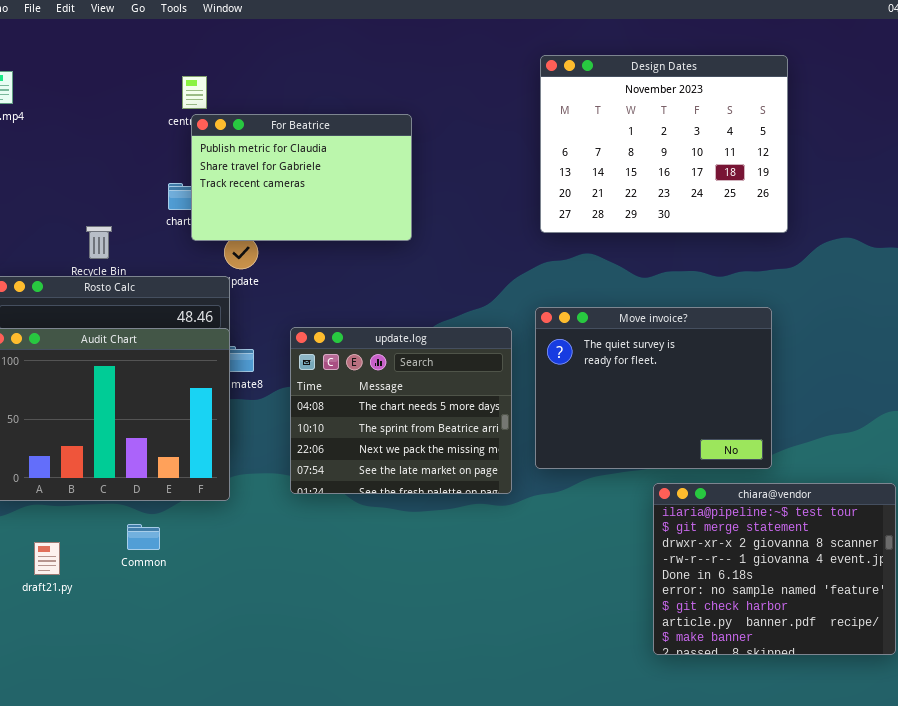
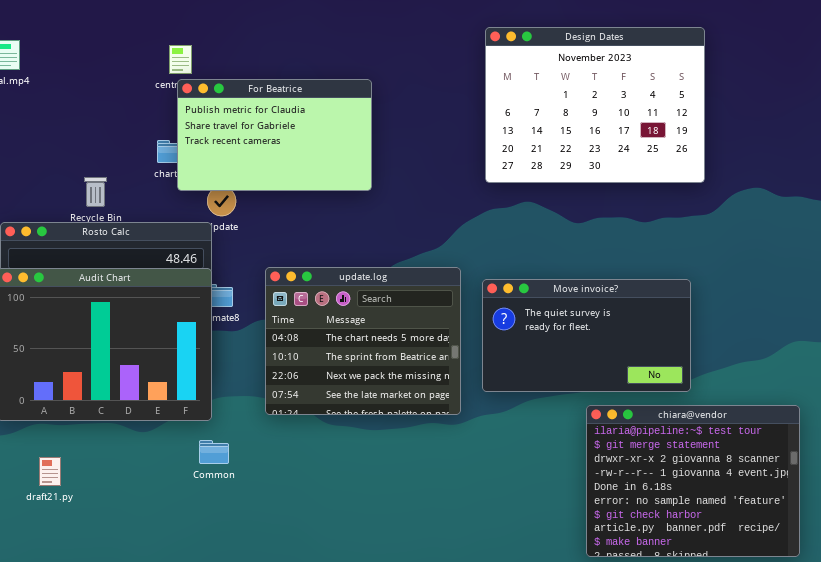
Move invoice?: [535,307,772,469] -> [482,279,691,392], resized
Common: [127,524,160,550] -> [199,440,229,464], moved

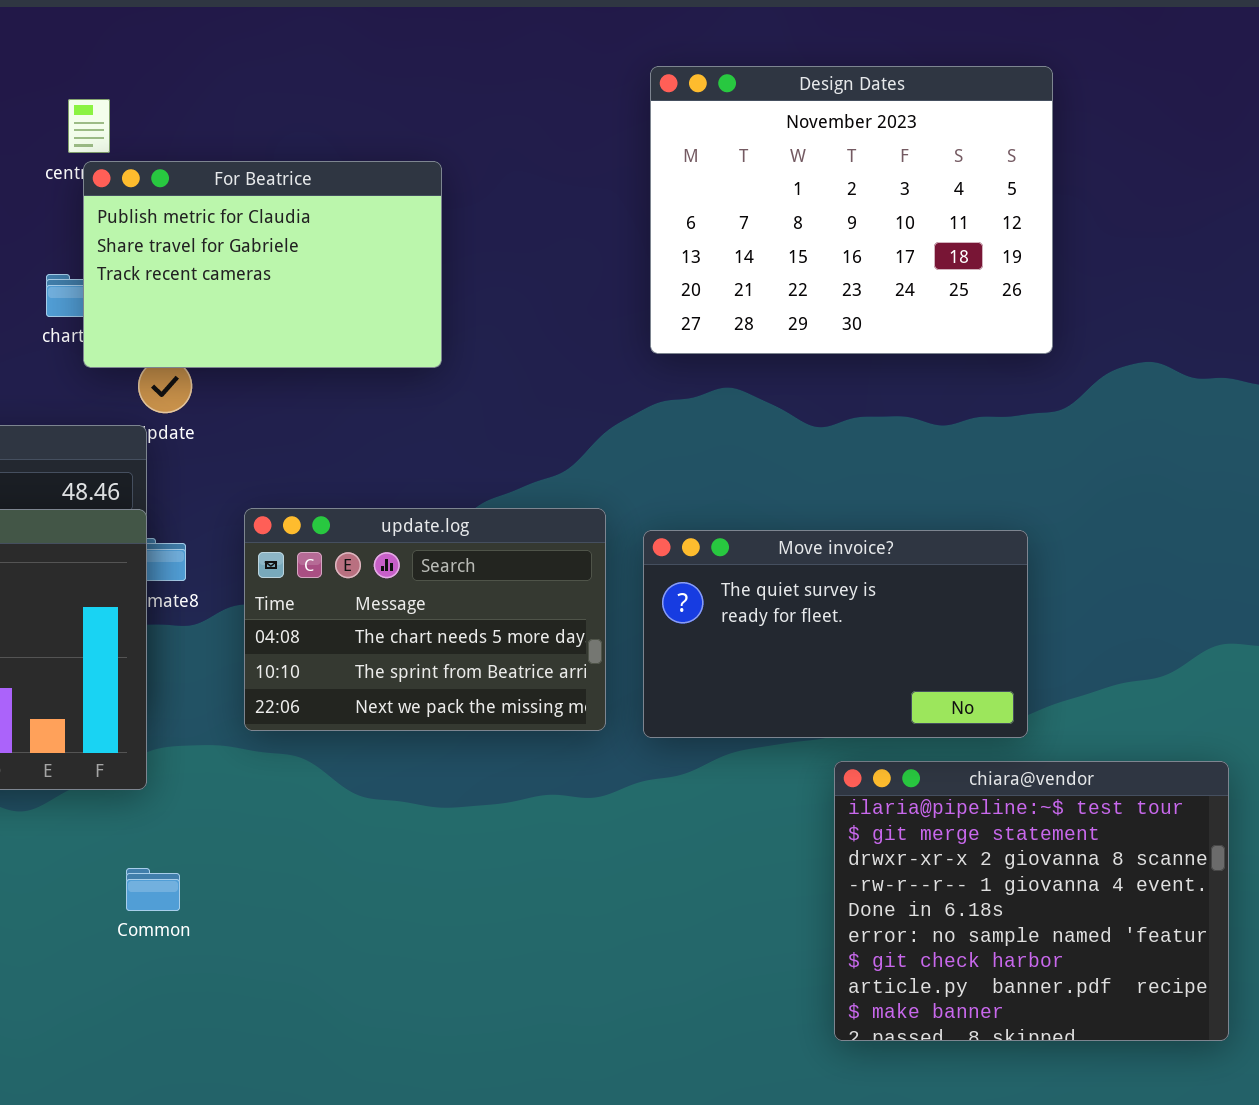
update.log: [265,267,461,415] -> [244,508,606,731], resized
Common: [199,440,229,464] -> [126,868,180,911], moved

